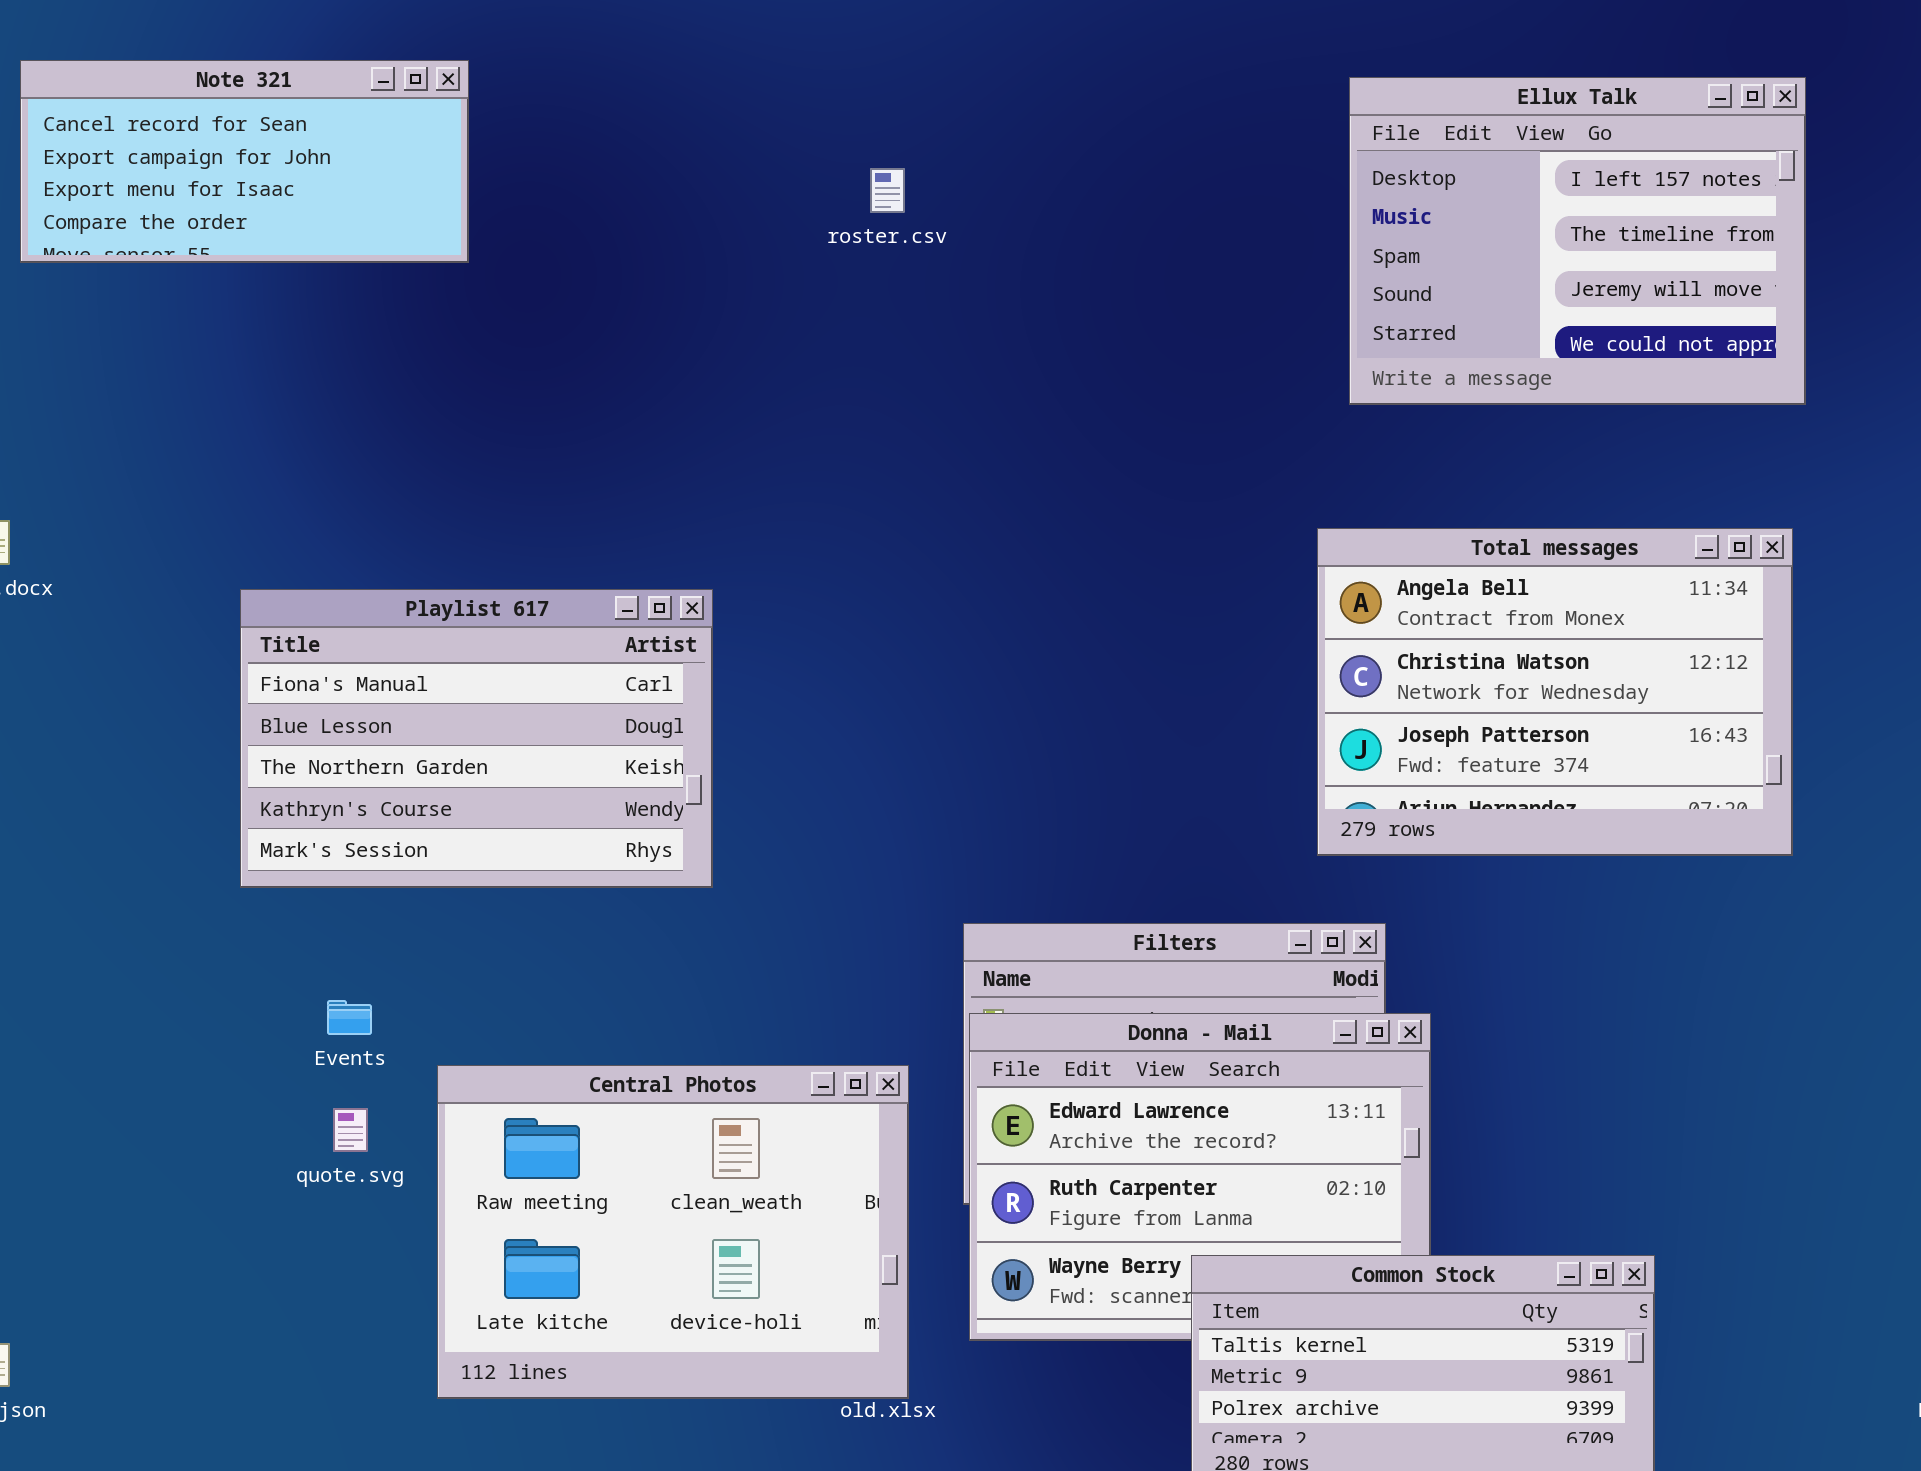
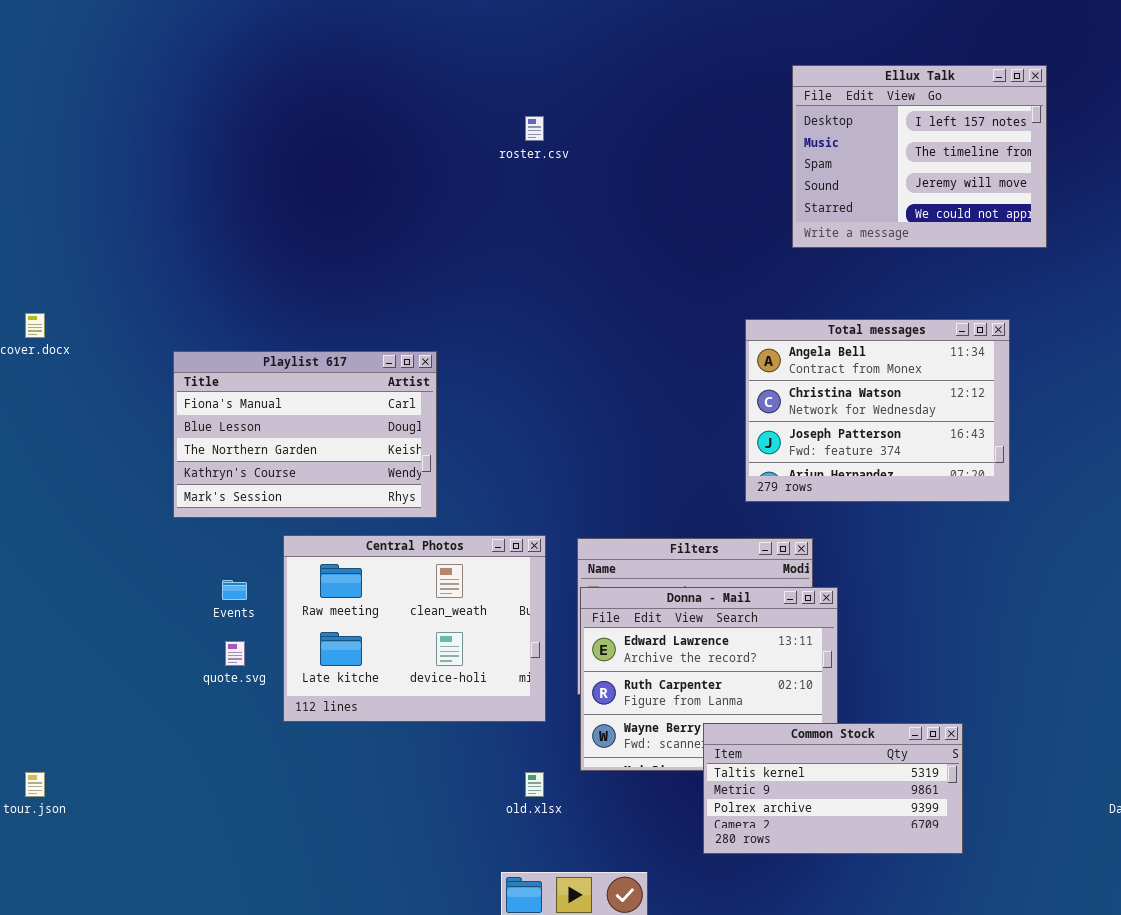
Note 321: [20,60,469,263] -> none, closed
Total messages: [1317,528,1793,856] -> [745,319,1010,502], moved
Central Photos: [437,1065,909,1399] -> [283,535,546,722], moved

